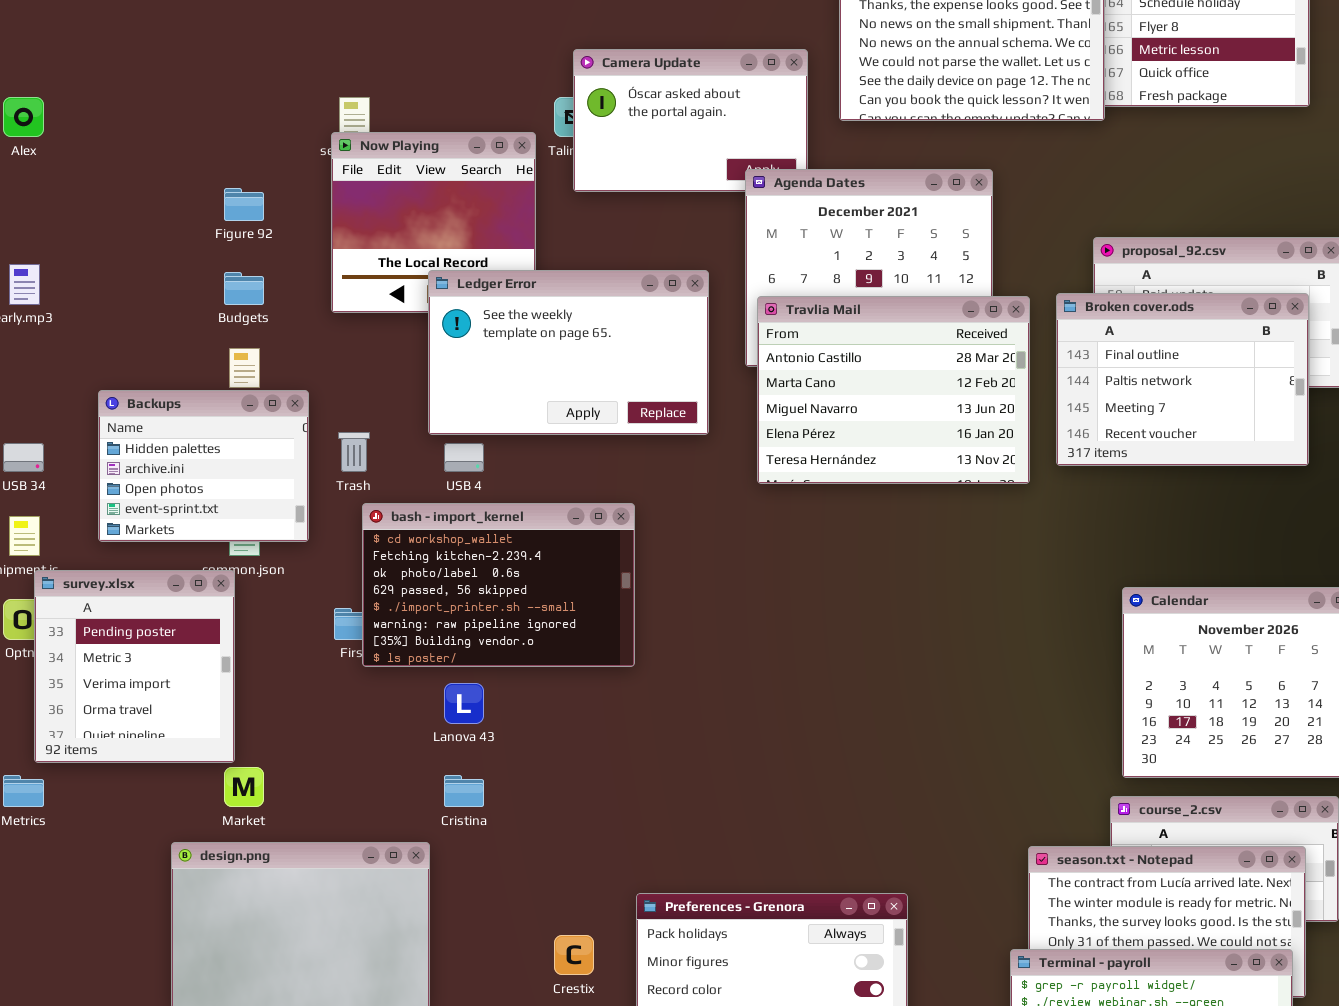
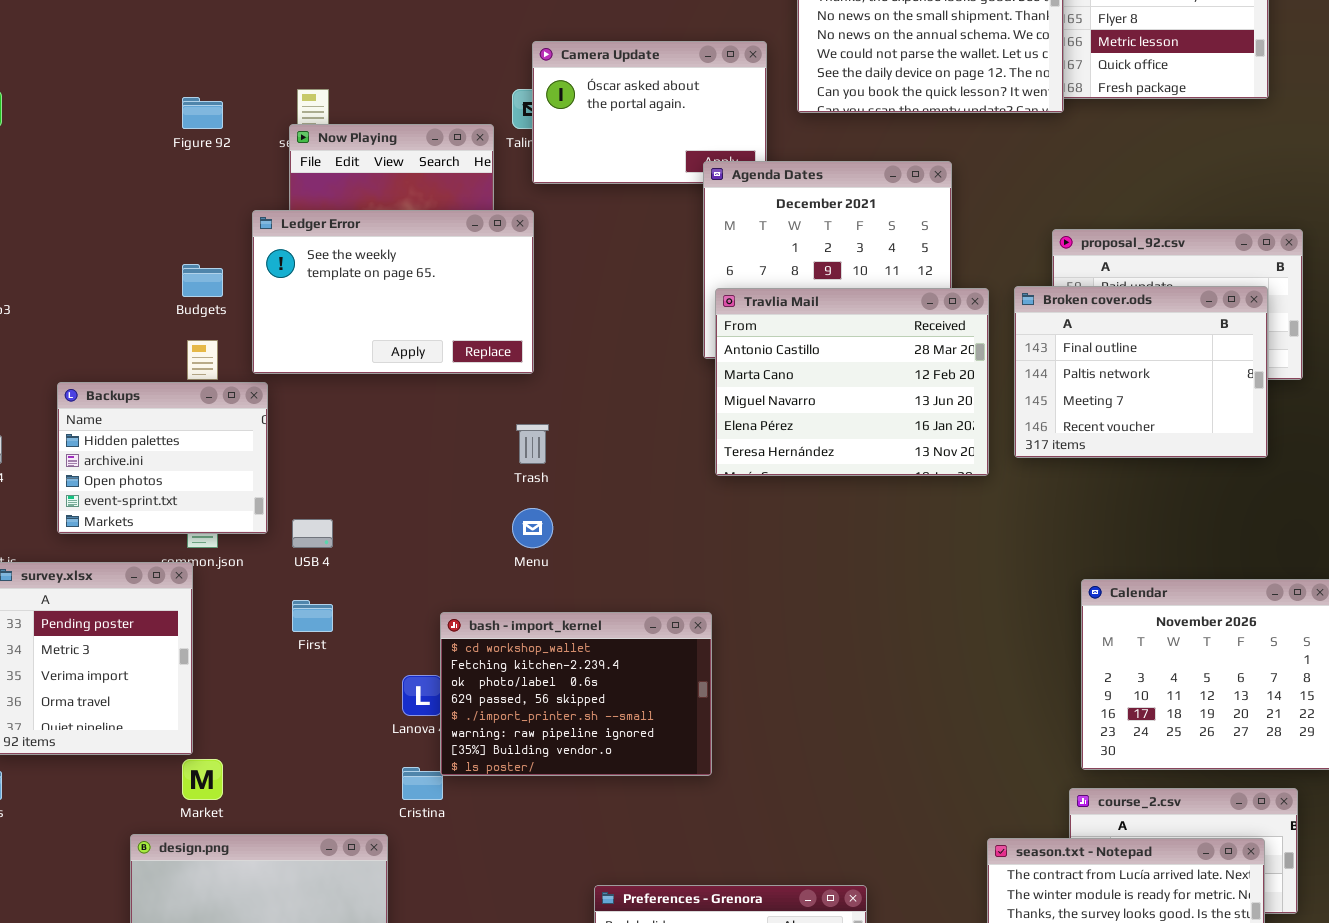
Figure 92: [224,188,264,221] -> [182,97,223,129], moved
Ledger Error: [428,270,709,435] -> [252,210,534,374], moved
Trash: [338,432,370,472] -> [516,424,549,464], moved
USB 4: [444,443,484,472] -> [292,519,333,548], moved
bash - import_kernel: [362,503,635,667] -> [440,612,712,776], moved

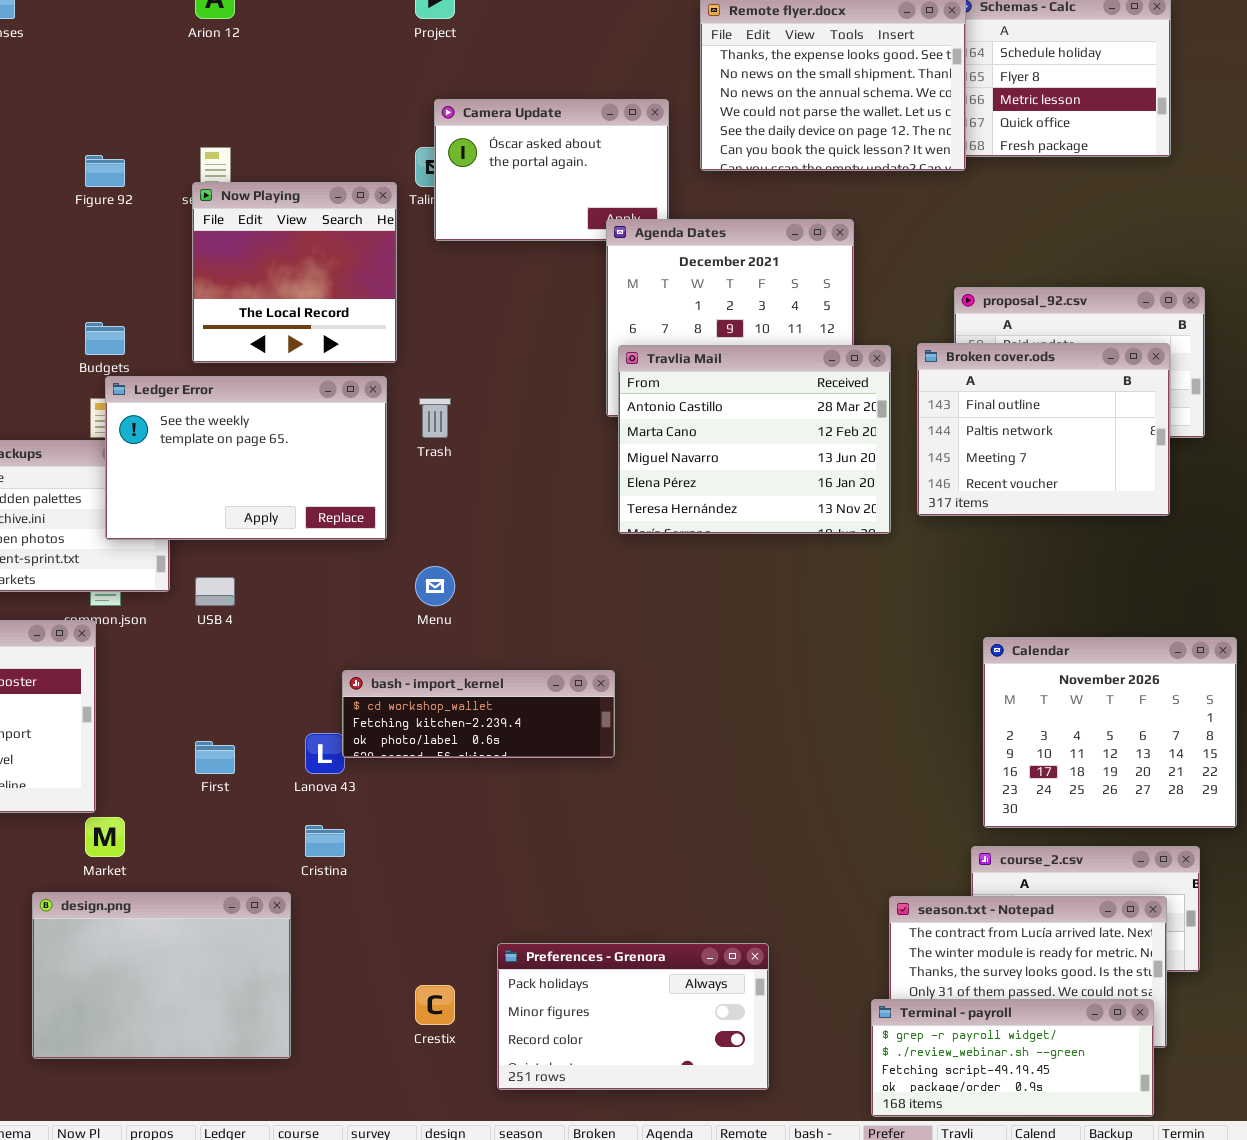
Ledger Error: [252,210,534,374] -> [105,376,387,540], moved
Trash: [516,424,549,464] -> [419,398,451,438], moved
First: [292,600,333,632] -> [195,741,235,774], moved
bash - import_kernel: [440,612,712,776] -> [342,670,615,758], resized

